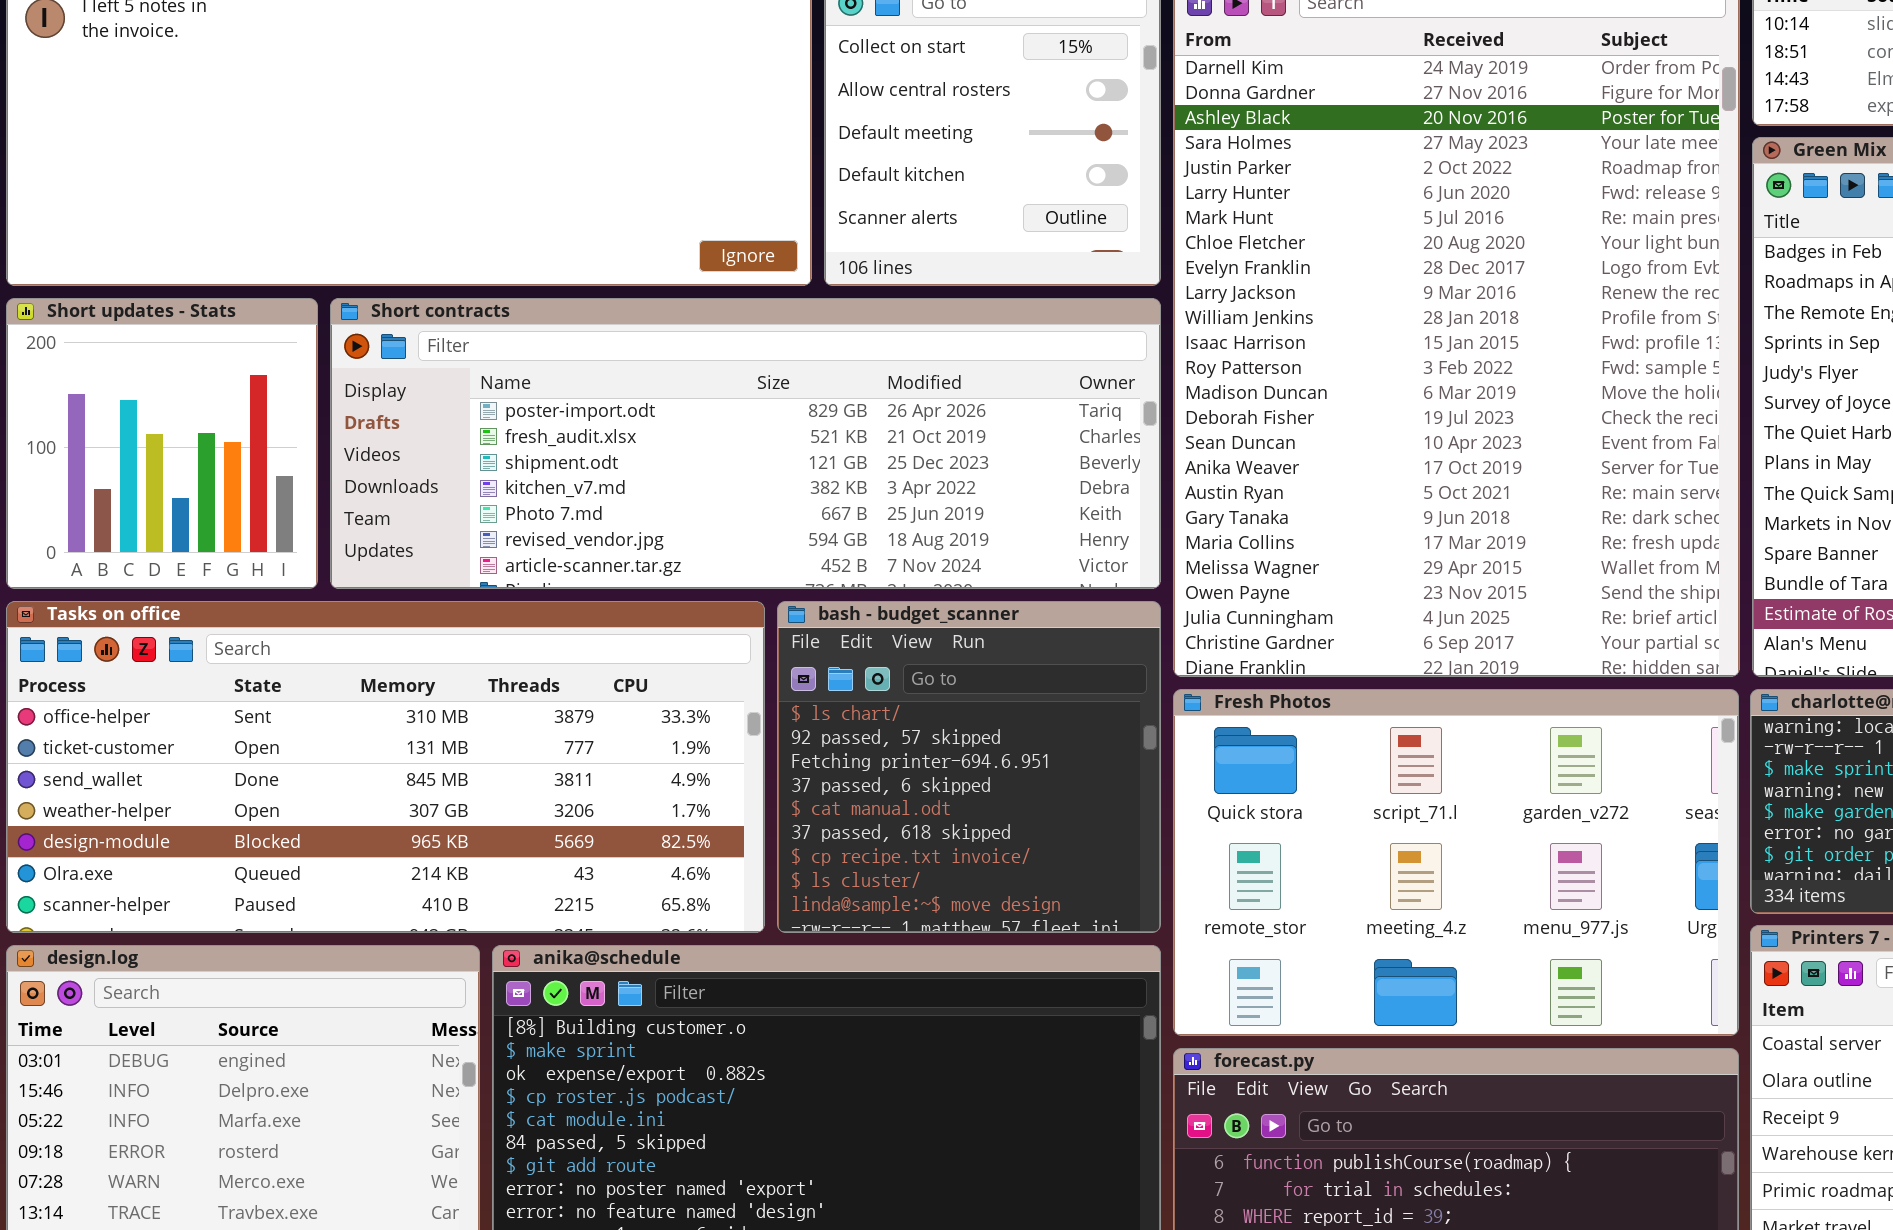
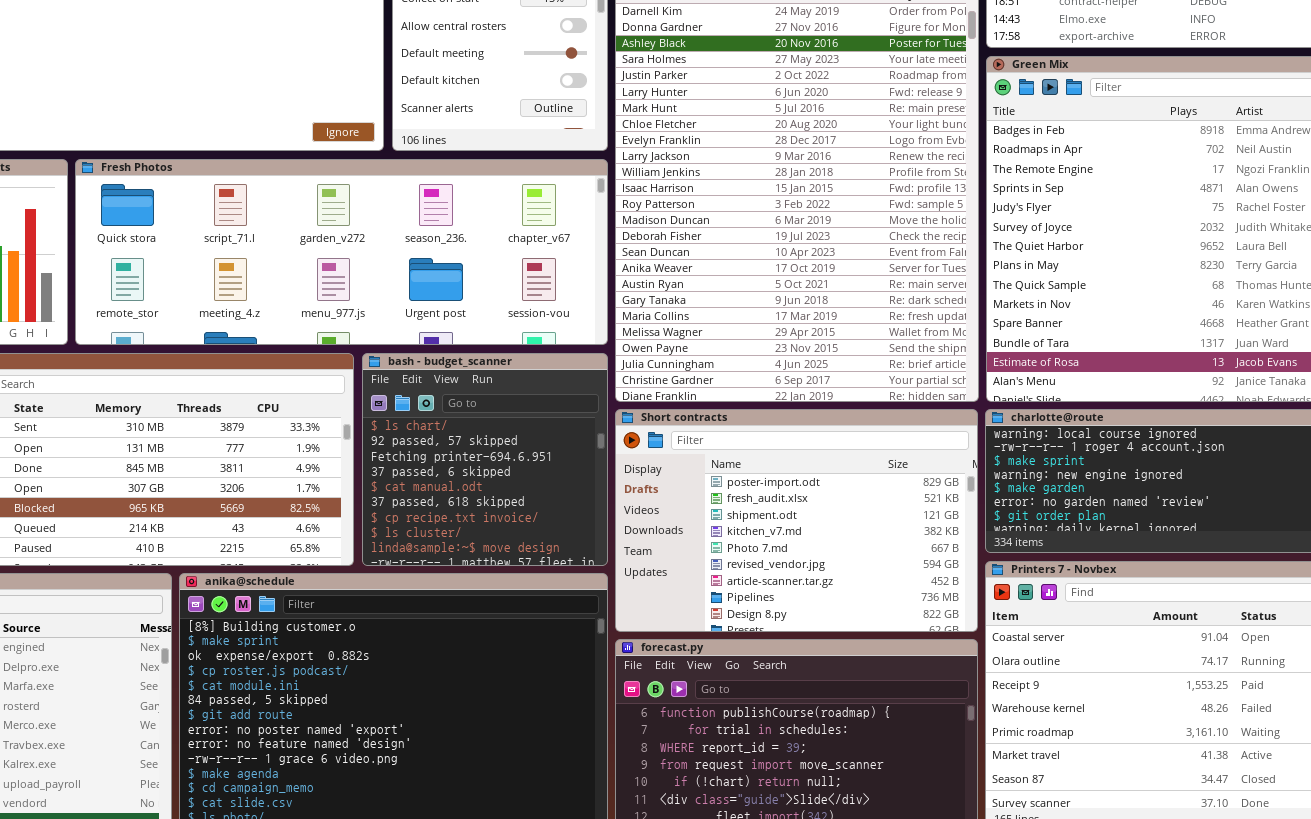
Short contracts: [330,298,1161,589] -> [615,409,978,632], moved, resized
Fresh Photos: [1173,689,1739,1036] -> [75,159,608,345], moved, resized

